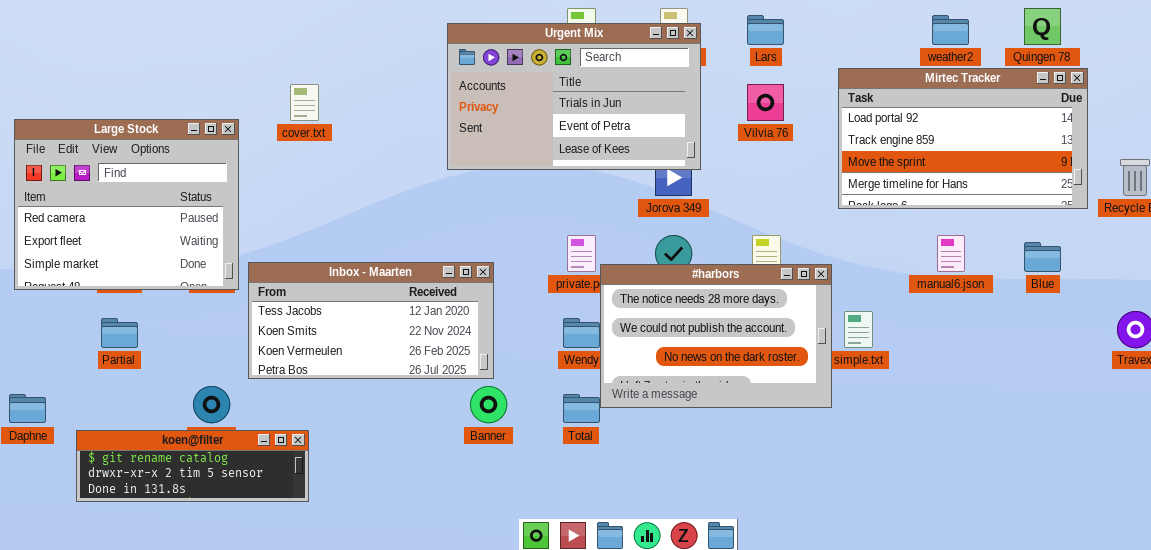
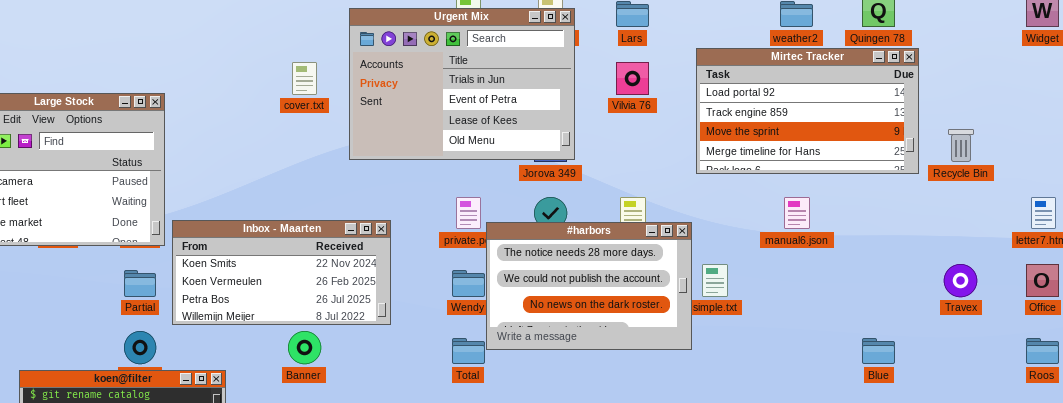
Urgent Mix: [447,23,701,170] -> [349,8,575,160], resized
cover.txt: [290,84,319,121] -> [292,62,317,95], moved
Blue: [1024,242,1061,272] -> [862,338,895,364], moved
Inbox - Maarten: [248,262,494,379] -> [172,220,391,325], scrolled down 1 row
Partial: [101,318,138,348] -> [124,270,156,297], moved
Banner: [470,386,507,423] -> [288,331,321,364], moved

